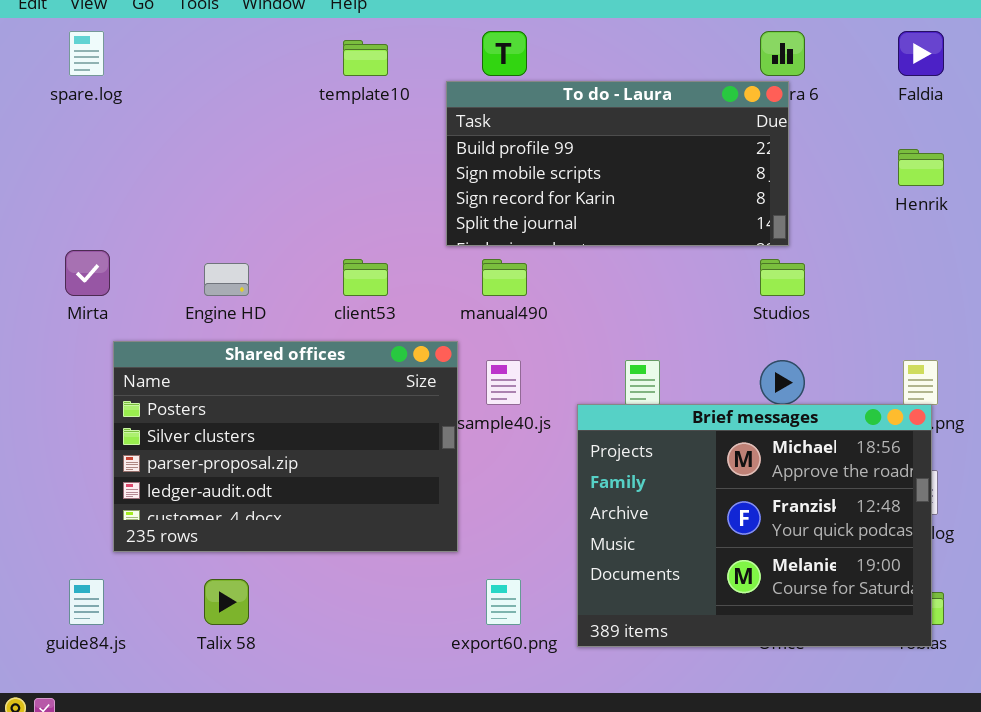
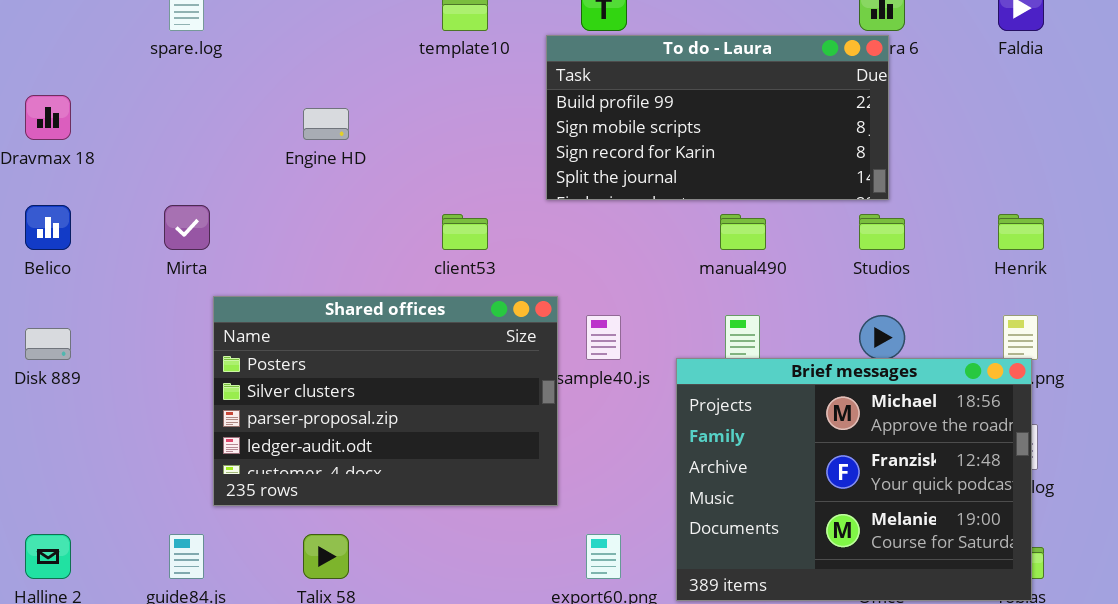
Henrik: [898,149,944,186] -> [998,214,1044,250], moved
manual490: [482,259,527,296] -> [720,214,766,250], moved
Engine HD: [204,263,249,296] -> [303,108,349,140], moved

